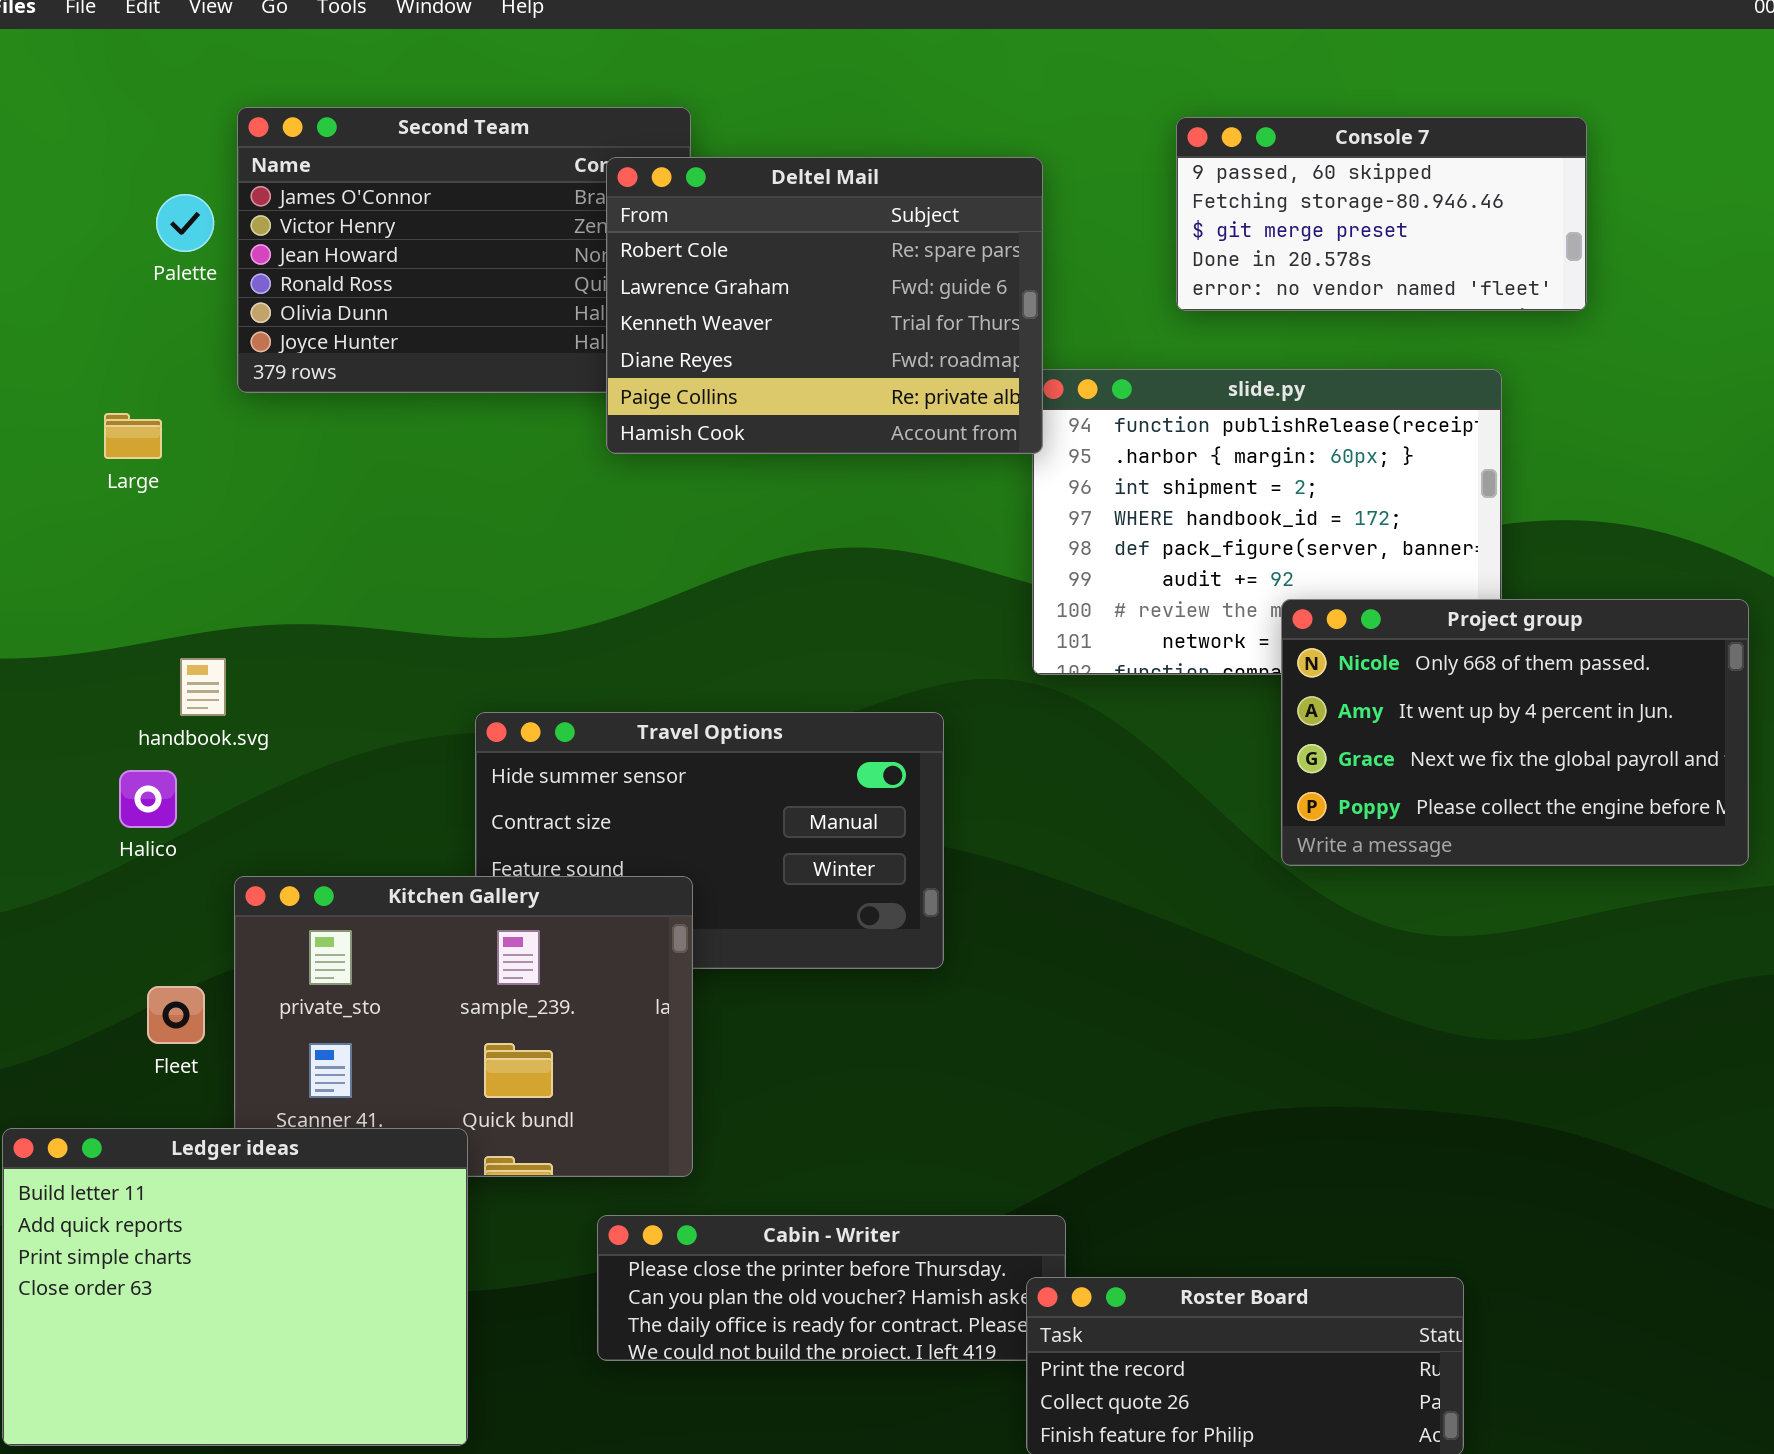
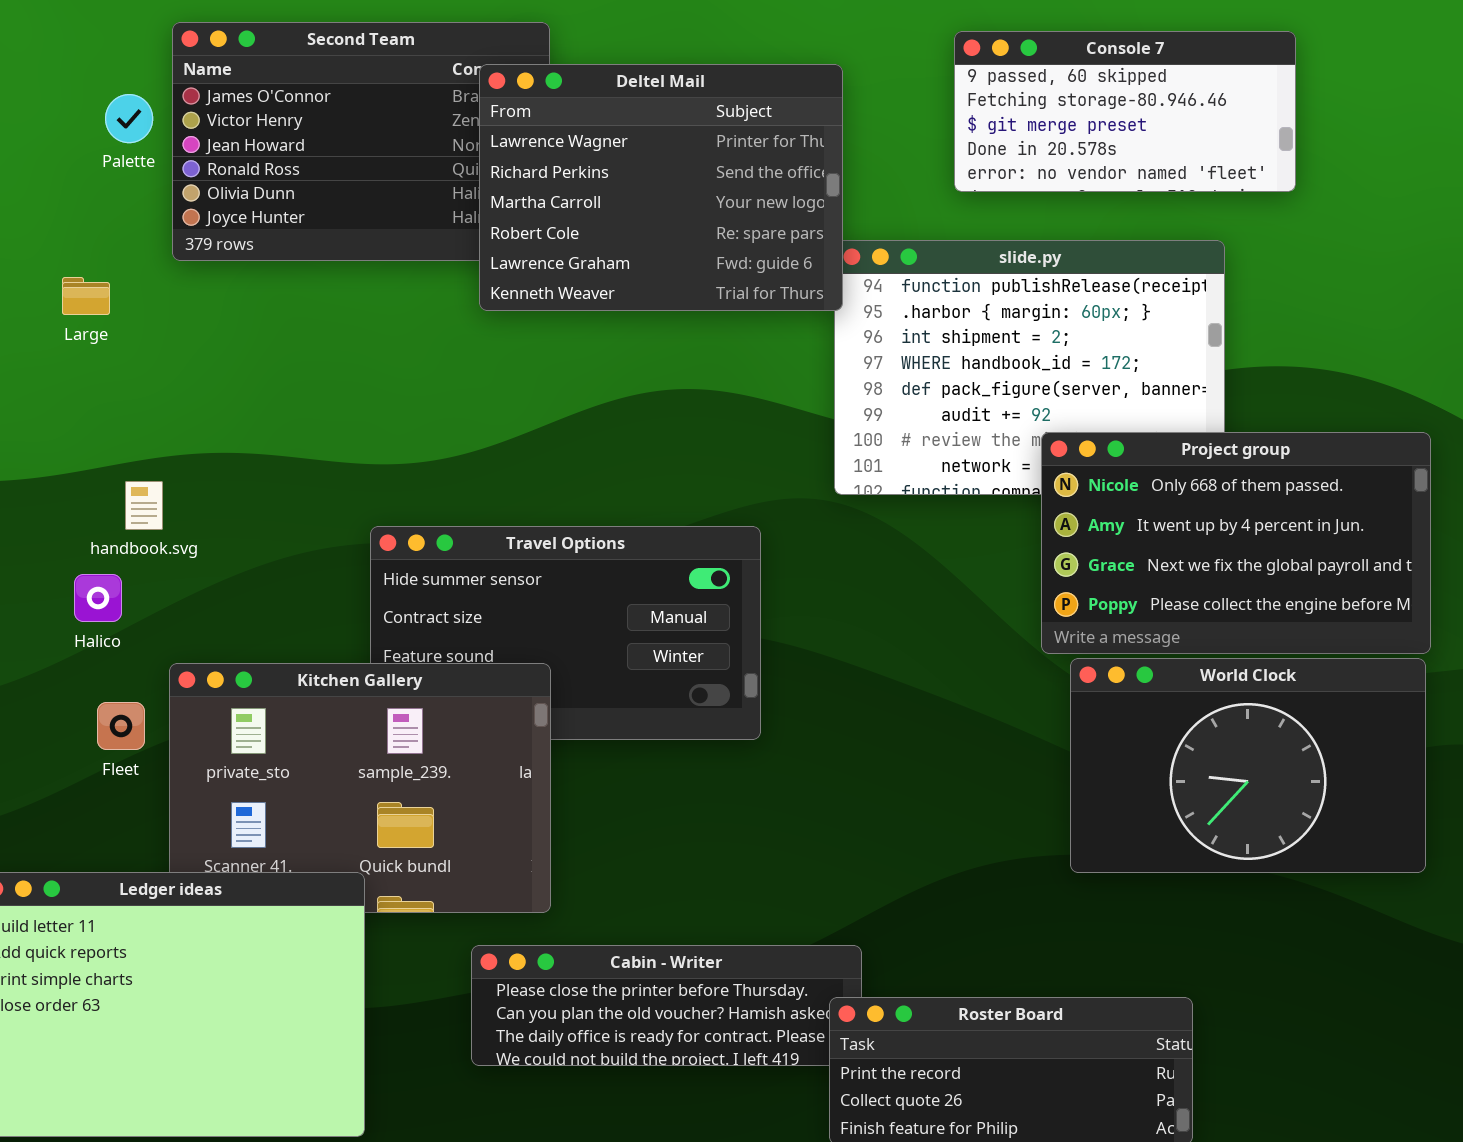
Deltel Mail: [606,157,1043,454] -> [479,64,843,311], scrolled up 3 rows
World Clock: none -> [1070,658,1426,873], opened
Fleet: [147,986,205,1044] -> [97,702,145,750], moved

